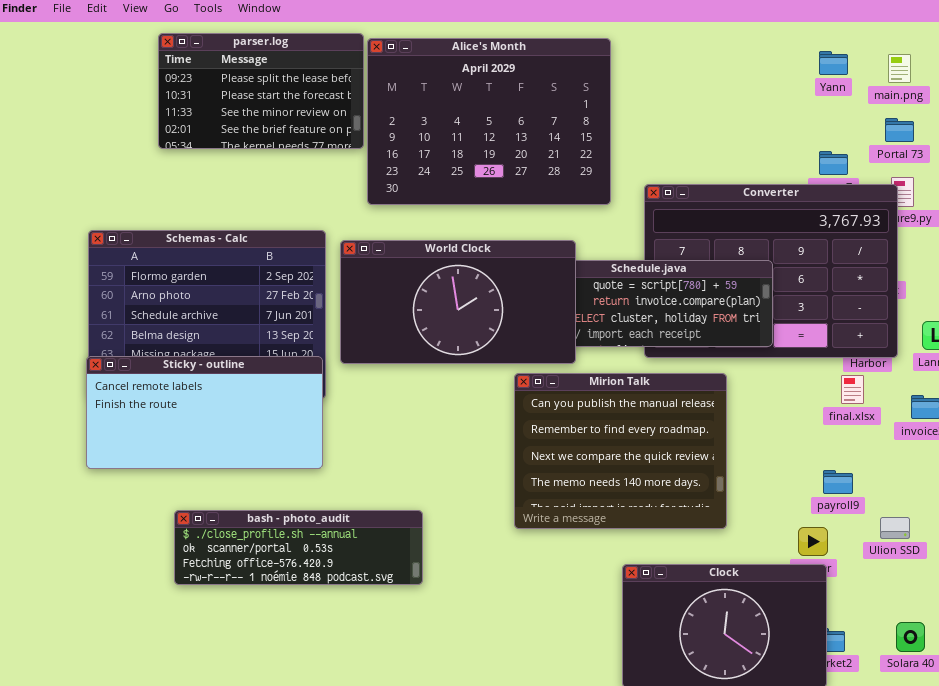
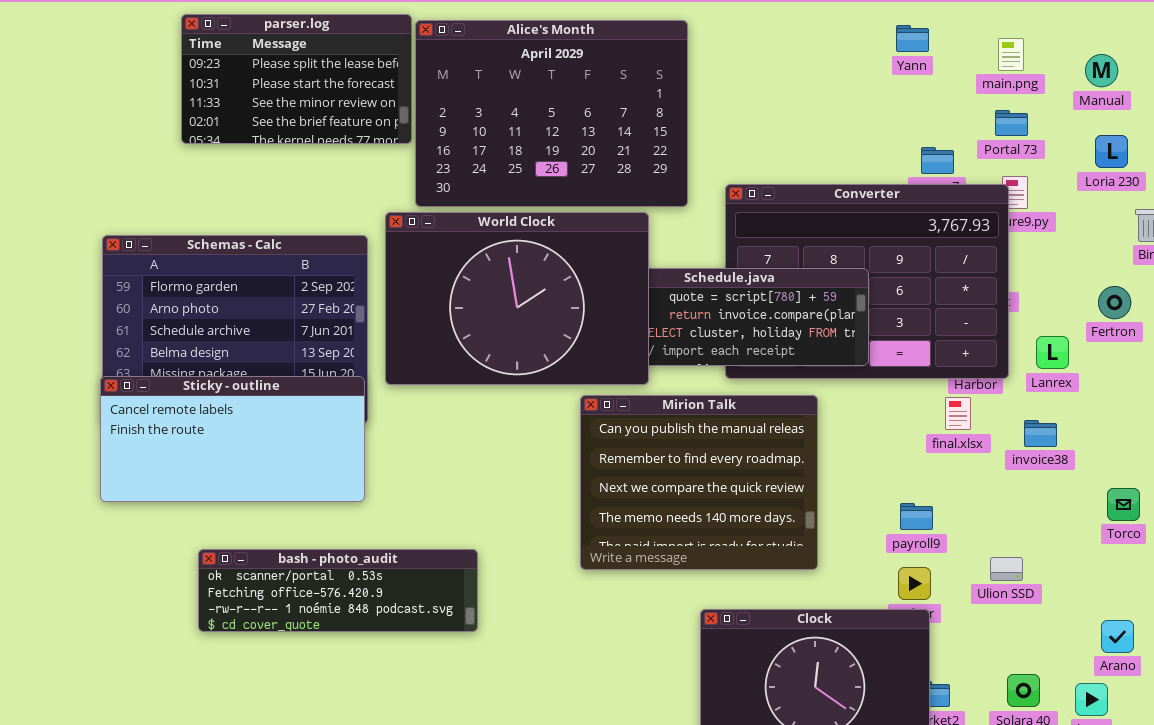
Yann: [819,51,848,75] -> [896,25,929,52], moved
World Clock: [340,240,576,364] -> [385,212,649,385], resized
payroll9: [823,470,853,494] -> [900,503,933,530], moved
bash - photo_audit: [174,510,423,585] -> [198,549,478,632], scrolled down 1 row

